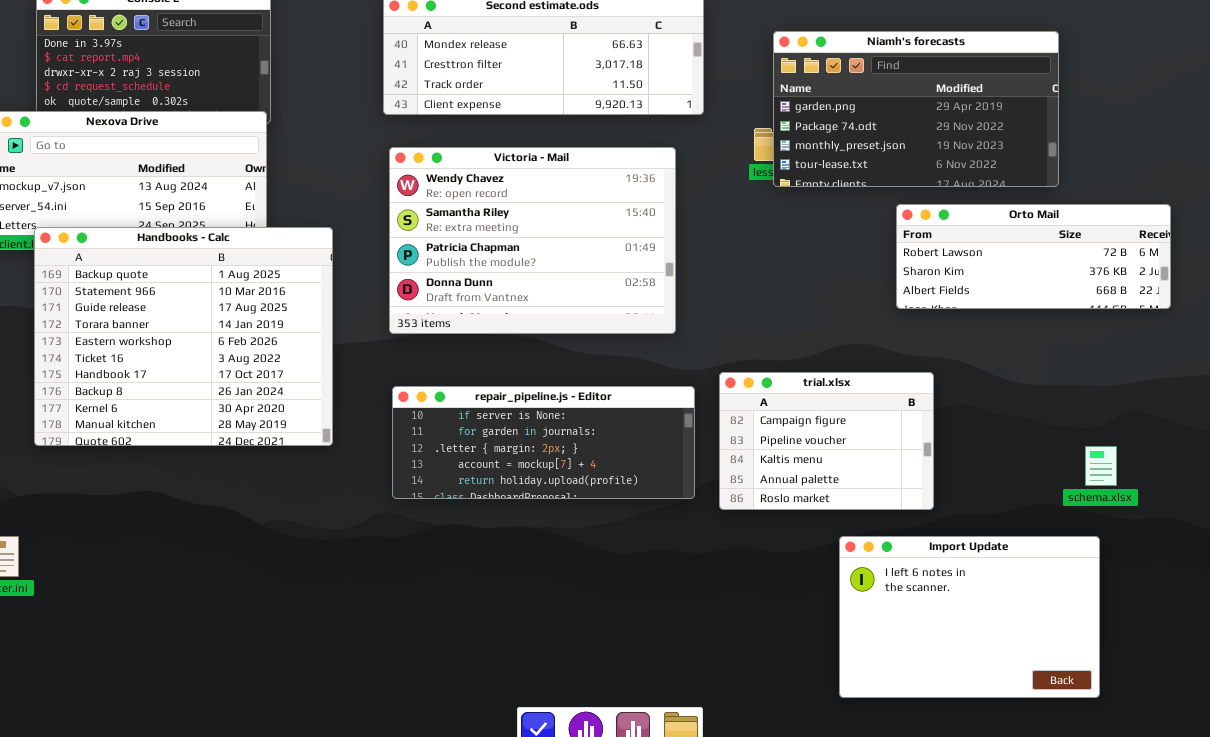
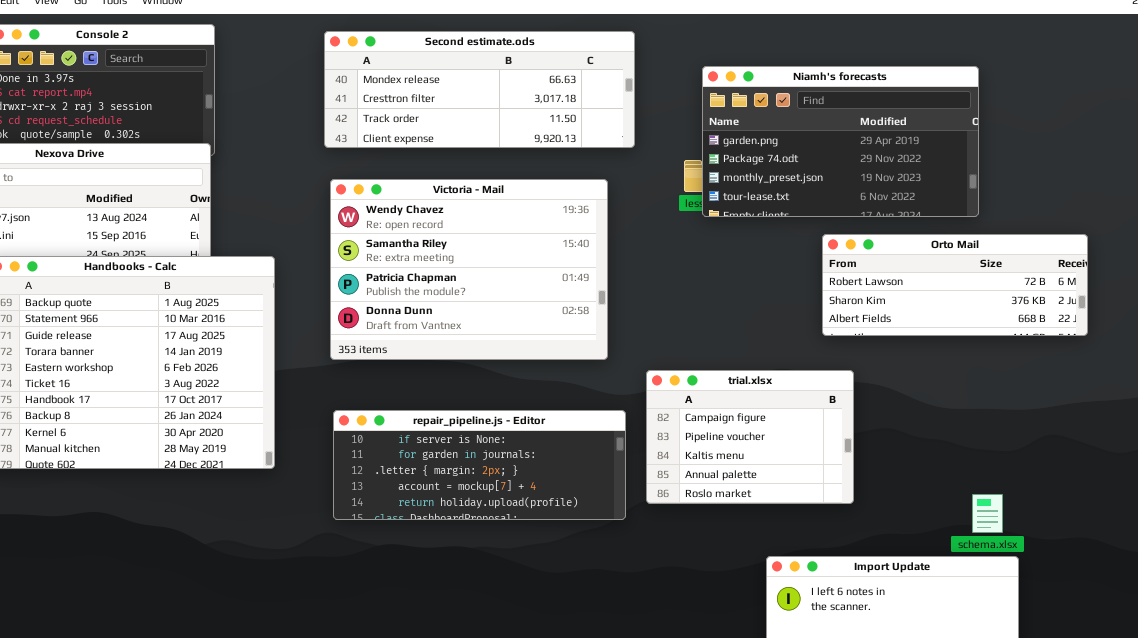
trial.xlsx: [719,372,934,510] -> [646,370,854,504], moved
schema.xlsx: [1085,446,1117,486] -> [972,494,1003,533], moved

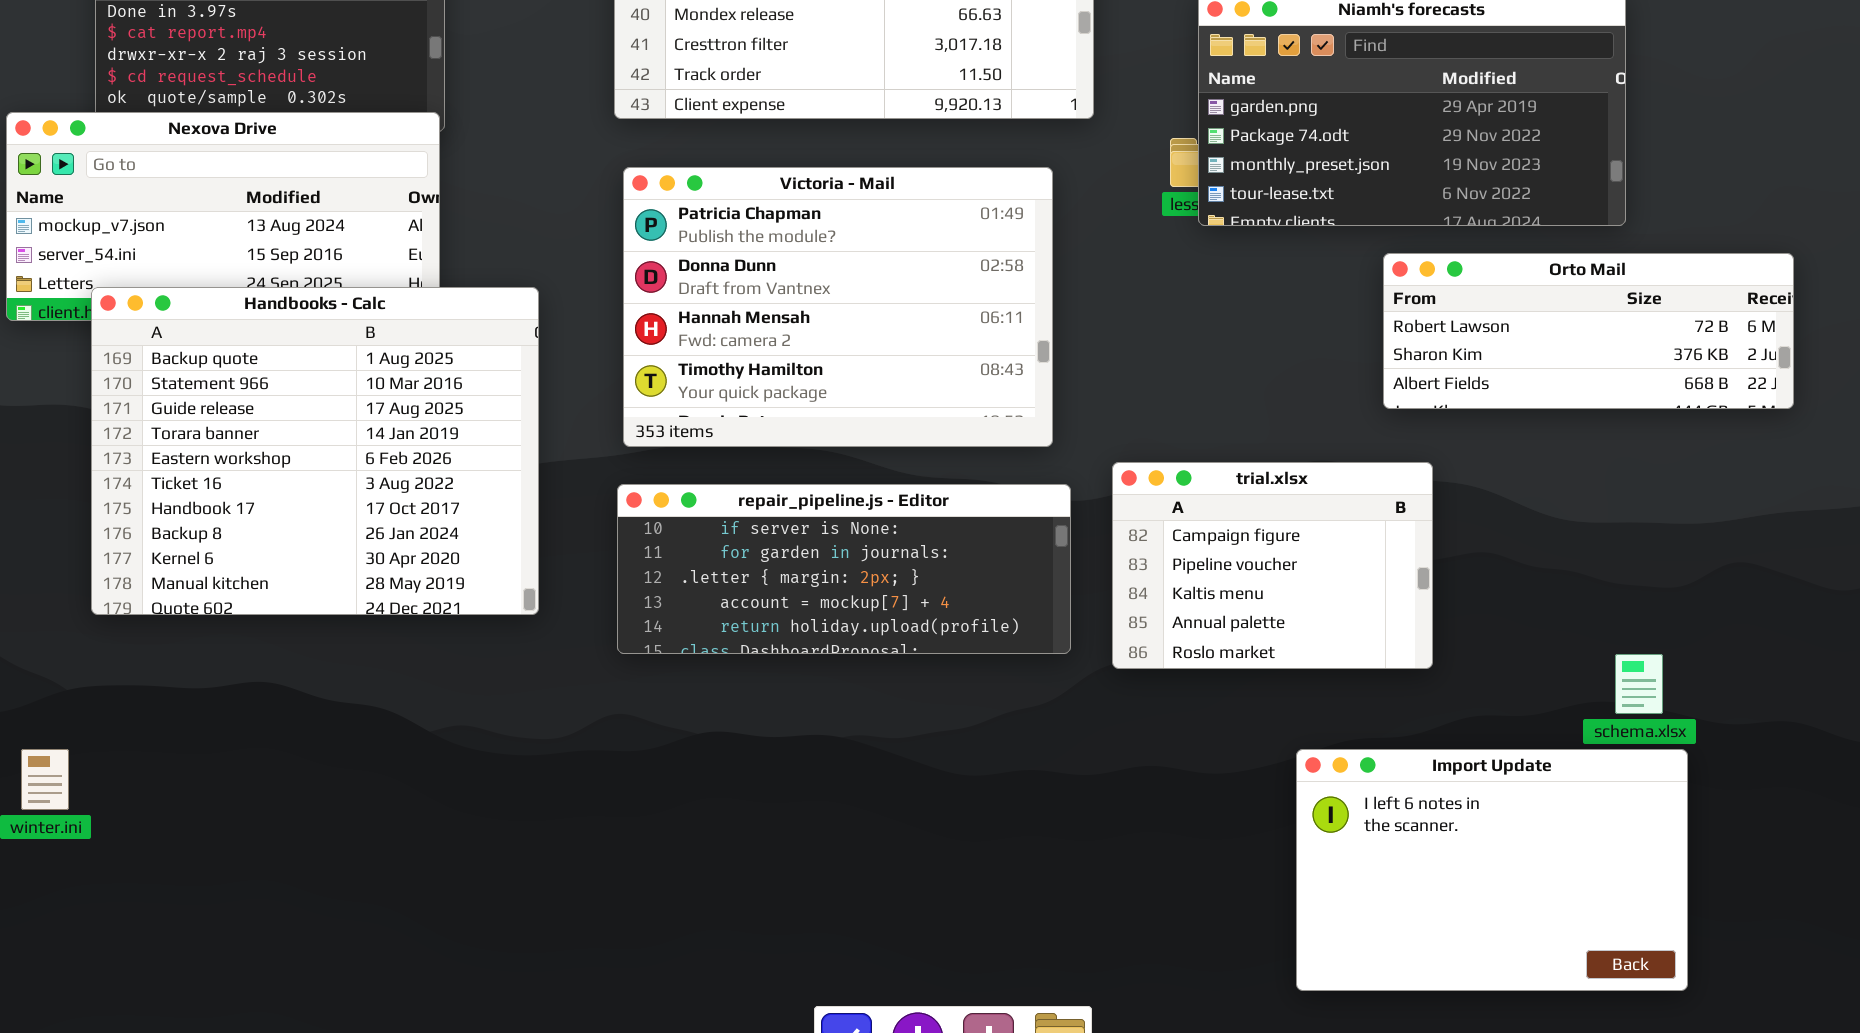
Victoria - Mail: [330,179,608,360] -> [623,167,1053,447], scrolled down 2 rows
repair_pipeline.js - Editor: [333,410,626,520] -> [617,484,1071,654], moved

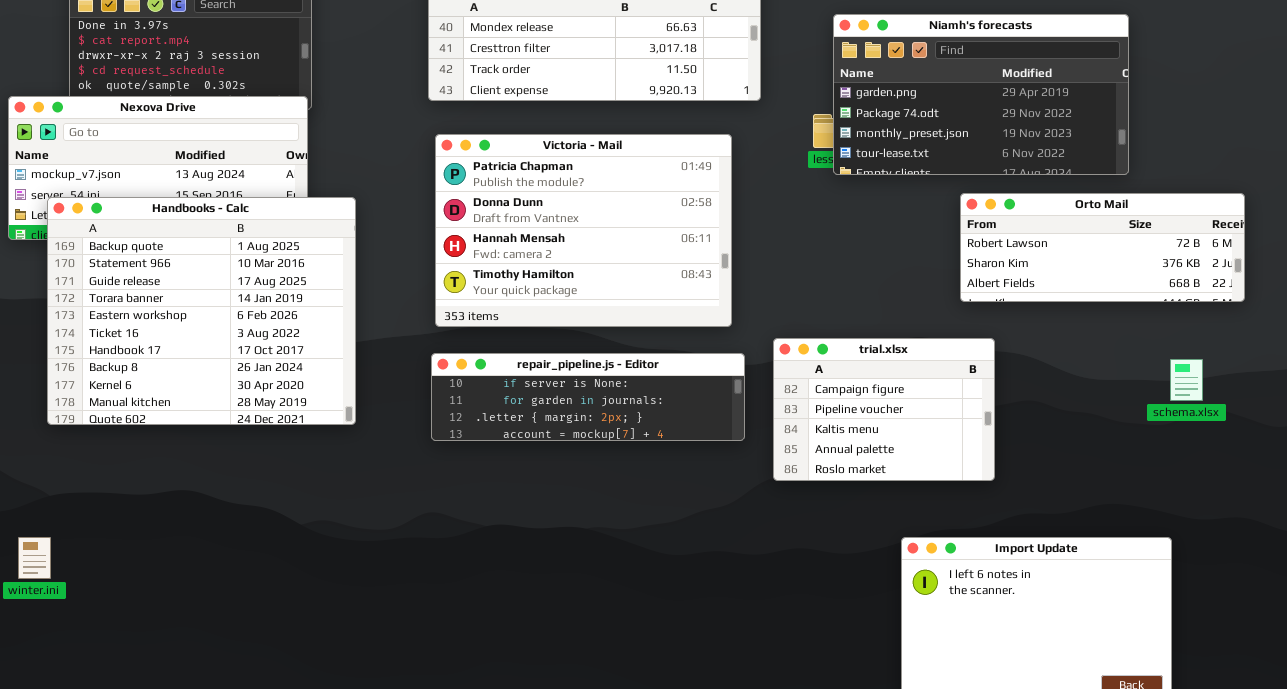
Handbooks - Calc: [91,287,539,615] -> [47,197,356,425], moved
repair_pipeline.js - Editor: [617,484,1071,654] -> [431,353,745,441], resized
schema.xlsx: [1615,654,1663,714] -> [1170,359,1203,401], moved

